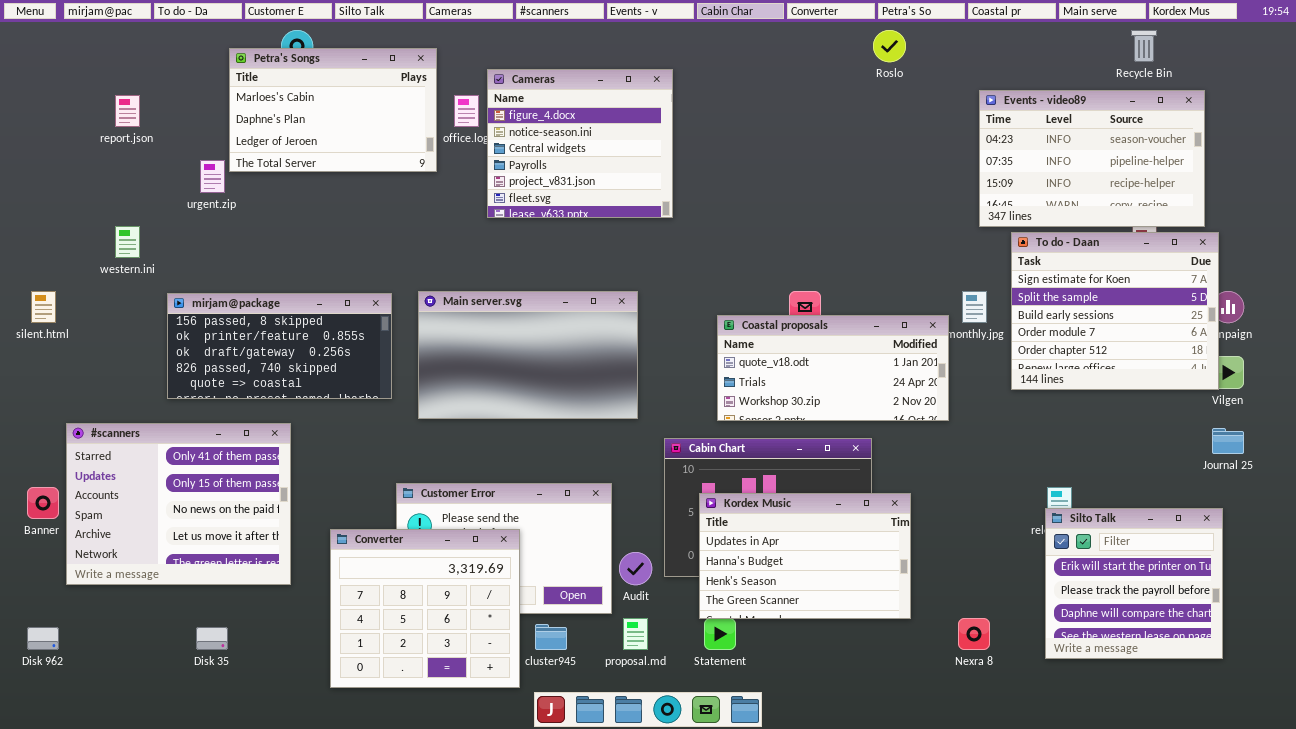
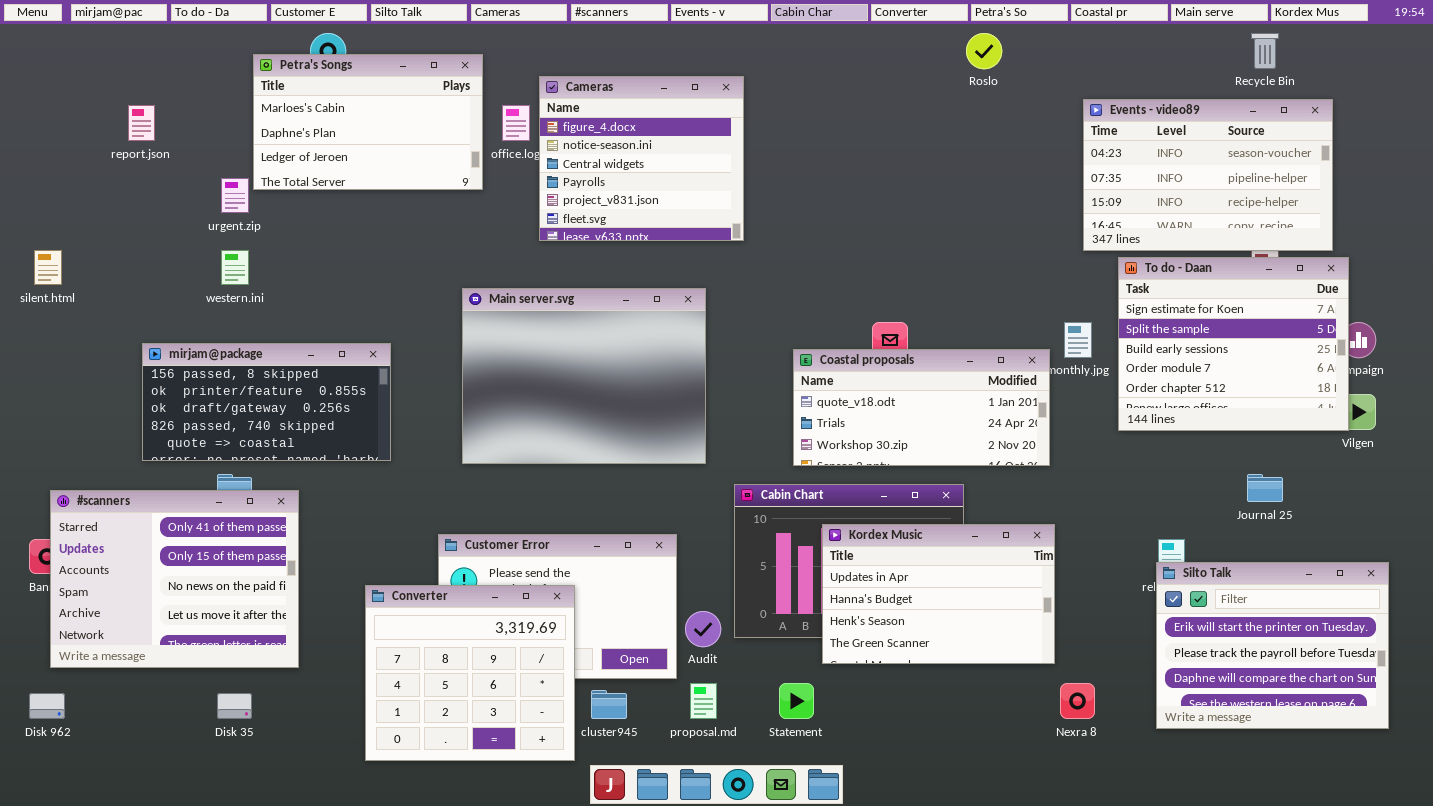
western.ini: [115,226,140,258] -> [221,250,249,285], moved
silent.html: [31,291,56,323] -> [34,250,62,285], moved
Main server.svg: [418,291,638,419] -> [462,288,706,464], resized
mirjam@package: [167,293,392,399] -> [142,343,391,461], moved
#scanners: [66,423,291,585] -> [50,490,299,668], moved
Journal 25: [1212,428,1244,454] -> [1247,474,1283,502], moved
Kordex Music: [699,493,911,619] -> [822,524,1055,664], moved
Silto Talk: [1045,508,1223,659] -> [1156,562,1389,729], resized

